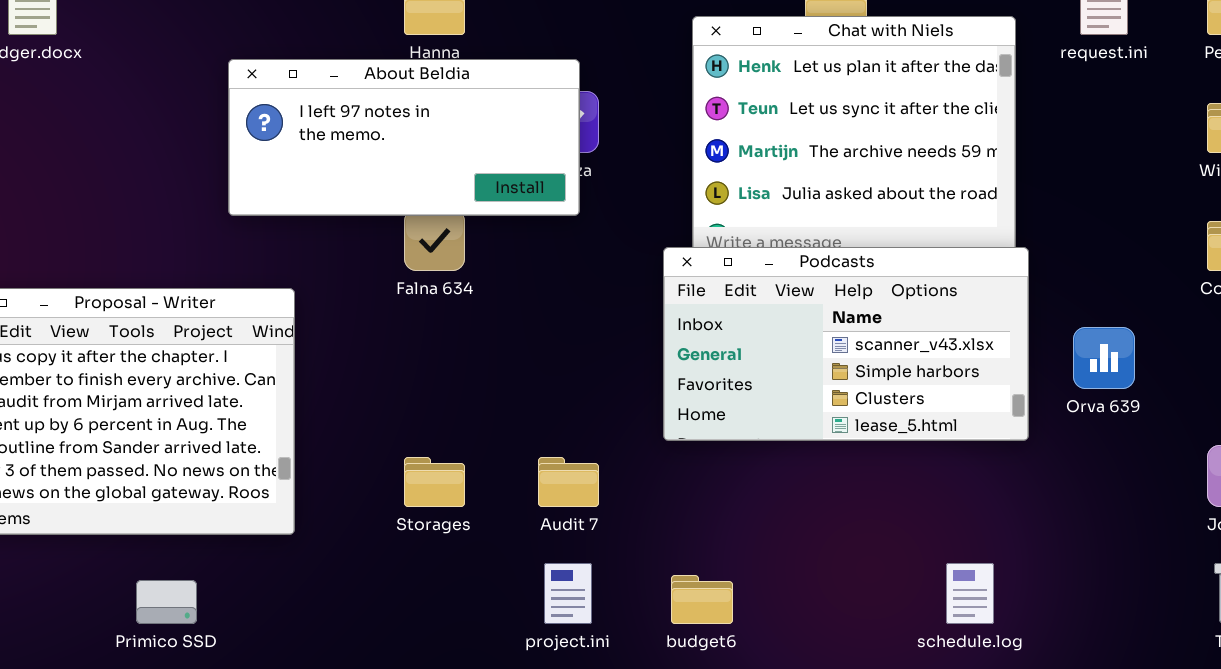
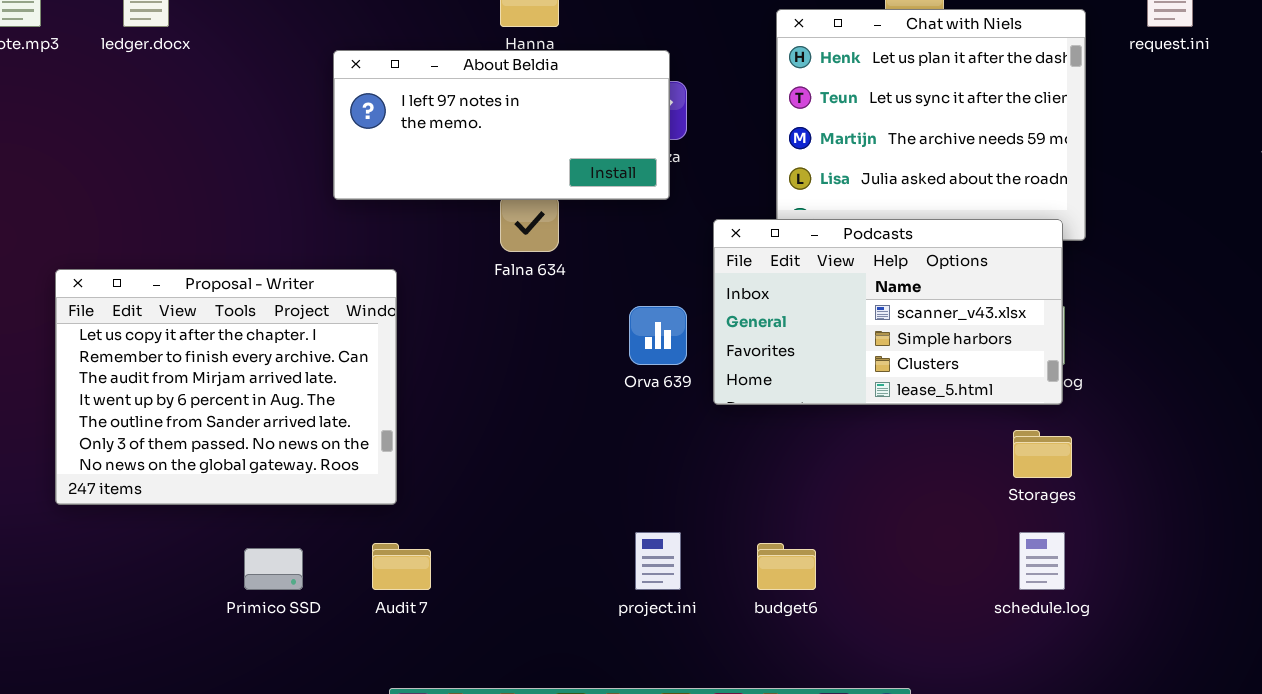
Podcasts: [663,247,1029,441] -> [713,219,1063,405], moved
Orva 639: [1073,327,1135,389] -> [629,306,687,365], moved
Storages: [404,457,465,507] -> [1013,430,1072,478], moved
Audit 7: [538,457,599,507] -> [372,543,431,590], moved

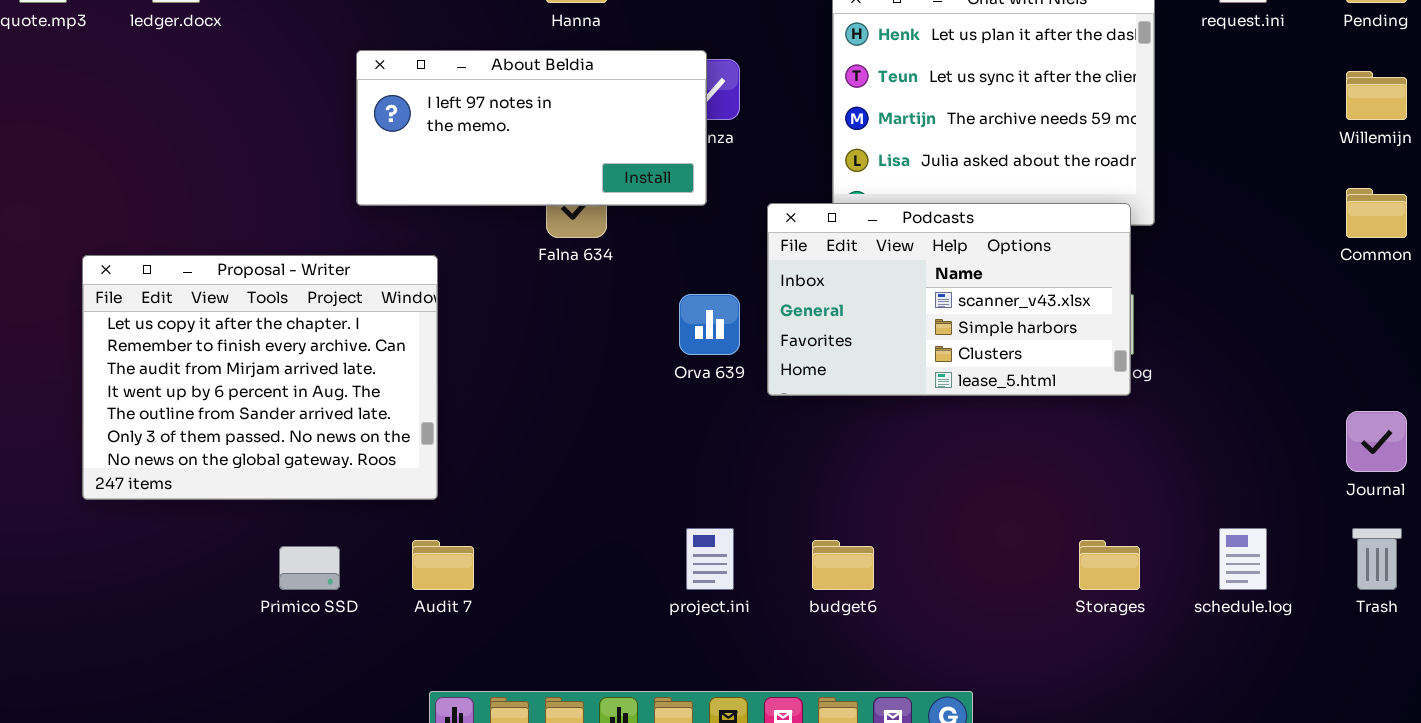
About Beldia: [333,50,670,200] -> [356,50,707,206], moved
Storages: [1013,430,1072,478] -> [1079,540,1140,590], moved
schedule.log: [1019,532,1065,590] -> [1219,528,1267,590], moved

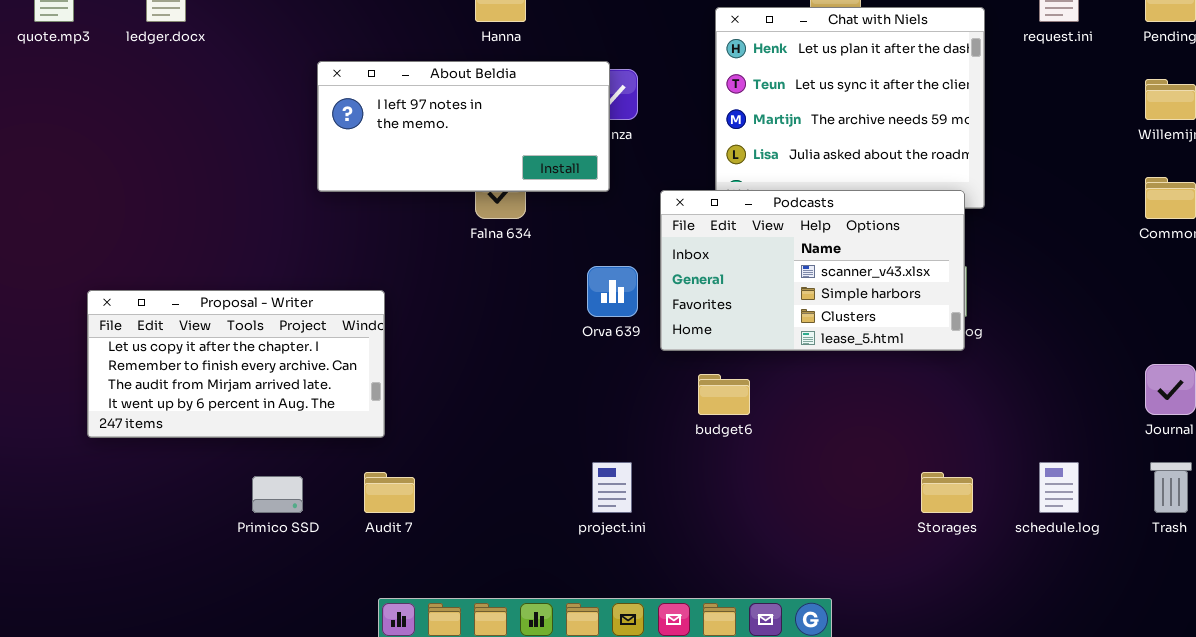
Proposal - Writer: [82,255,438,500] -> [87,290,385,438], resized
budget6: [812,540,874,590] -> [698,374,750,415], moved

